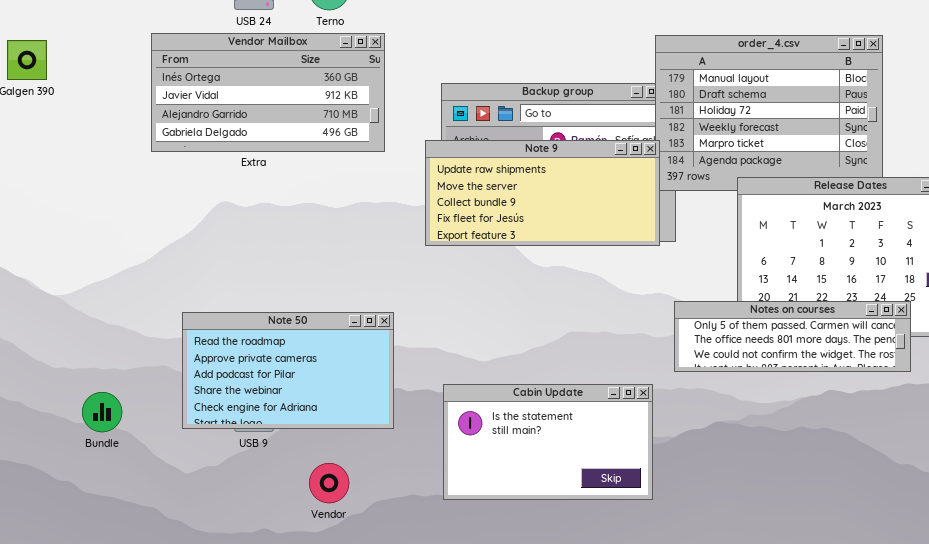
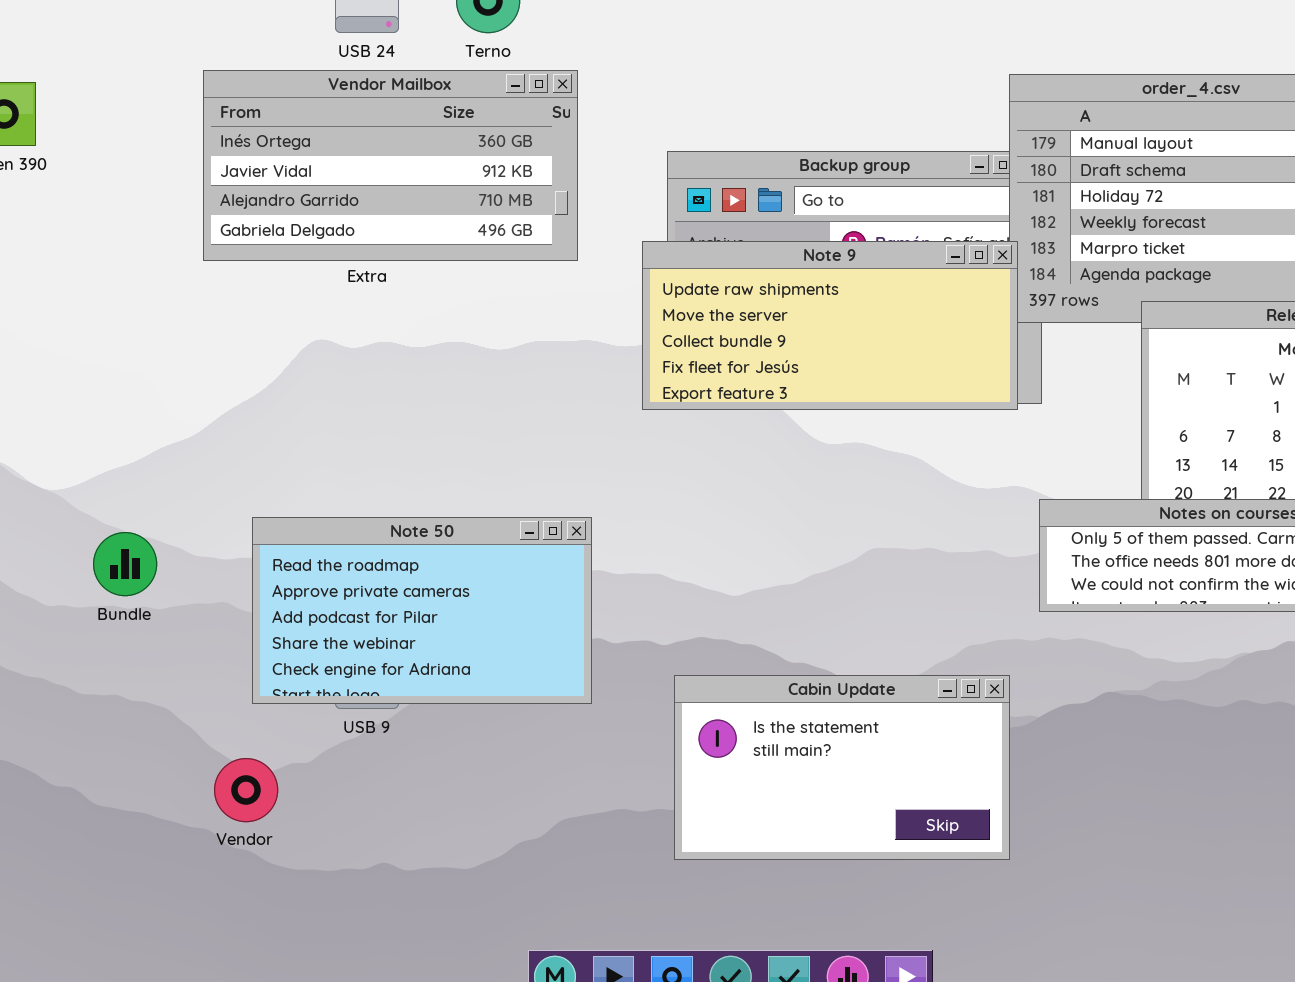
Cabin Update: [443,384,653,500] -> [674,675,1010,860], moved
Bundle: [82,392,122,432] -> [93,532,157,596], moved
Vendor: [309,463,349,503] -> [214,758,278,822], moved

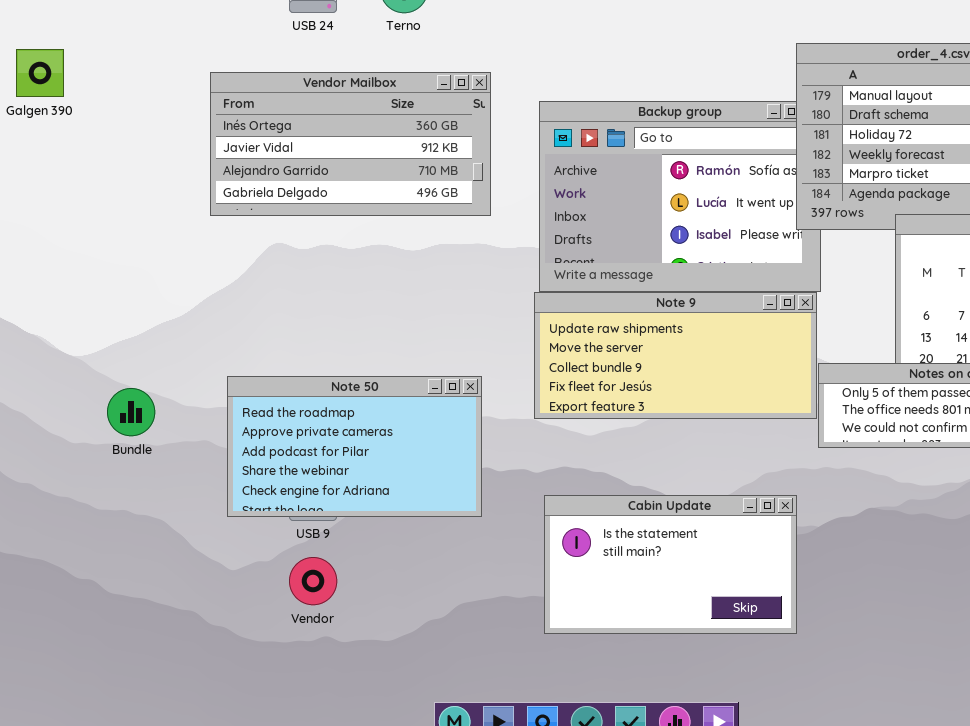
Vendor Mailbox: [203,70,578,261] -> [210,72,491,216], moved
Note 9: [642,241,1018,410] -> [534,292,817,419], moved
Vendor: [214,758,278,822] -> [289,557,337,605], moved

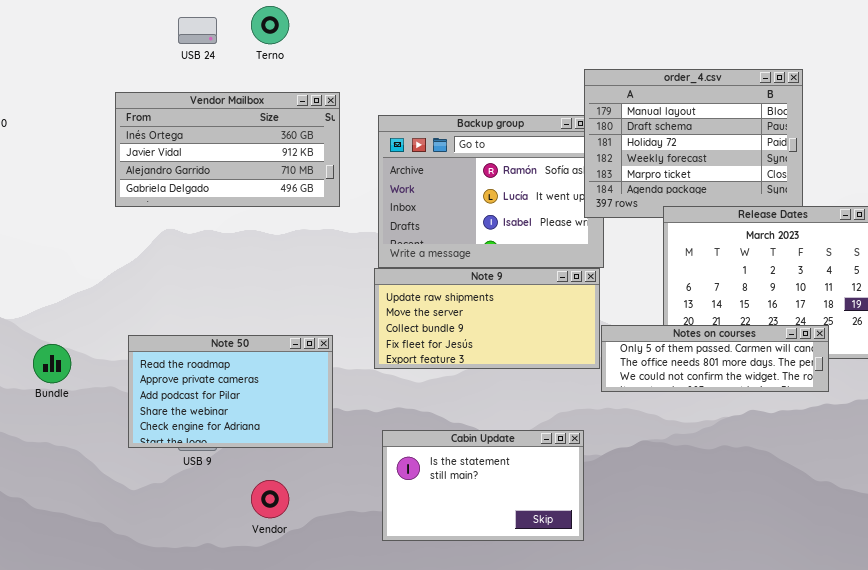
Vendor: [289,557,337,605] -> [251,480,289,518], moved

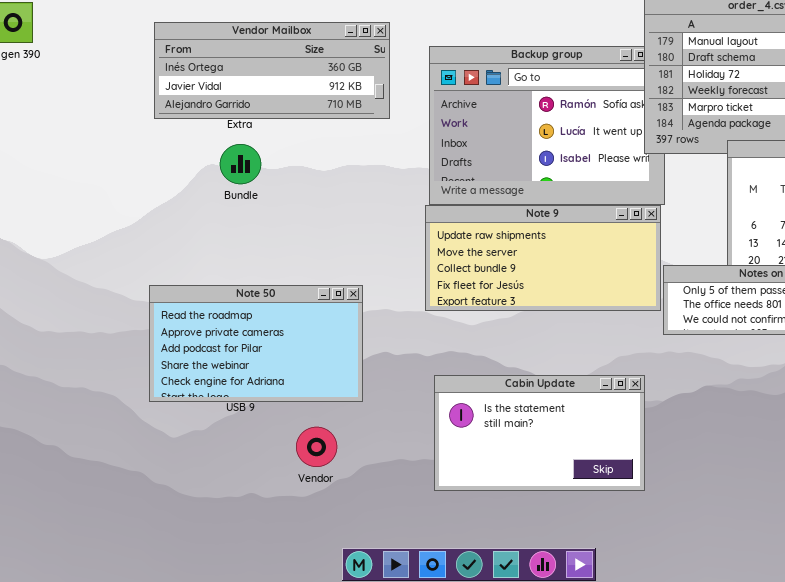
Vendor Mailbox: [115,92,340,207] -> [154,22,390,119], resized
Note 50: [128,335,333,448] -> [149,285,363,402], moved
Bundle: [33,344,71,383] -> [220,144,261,184], moved

